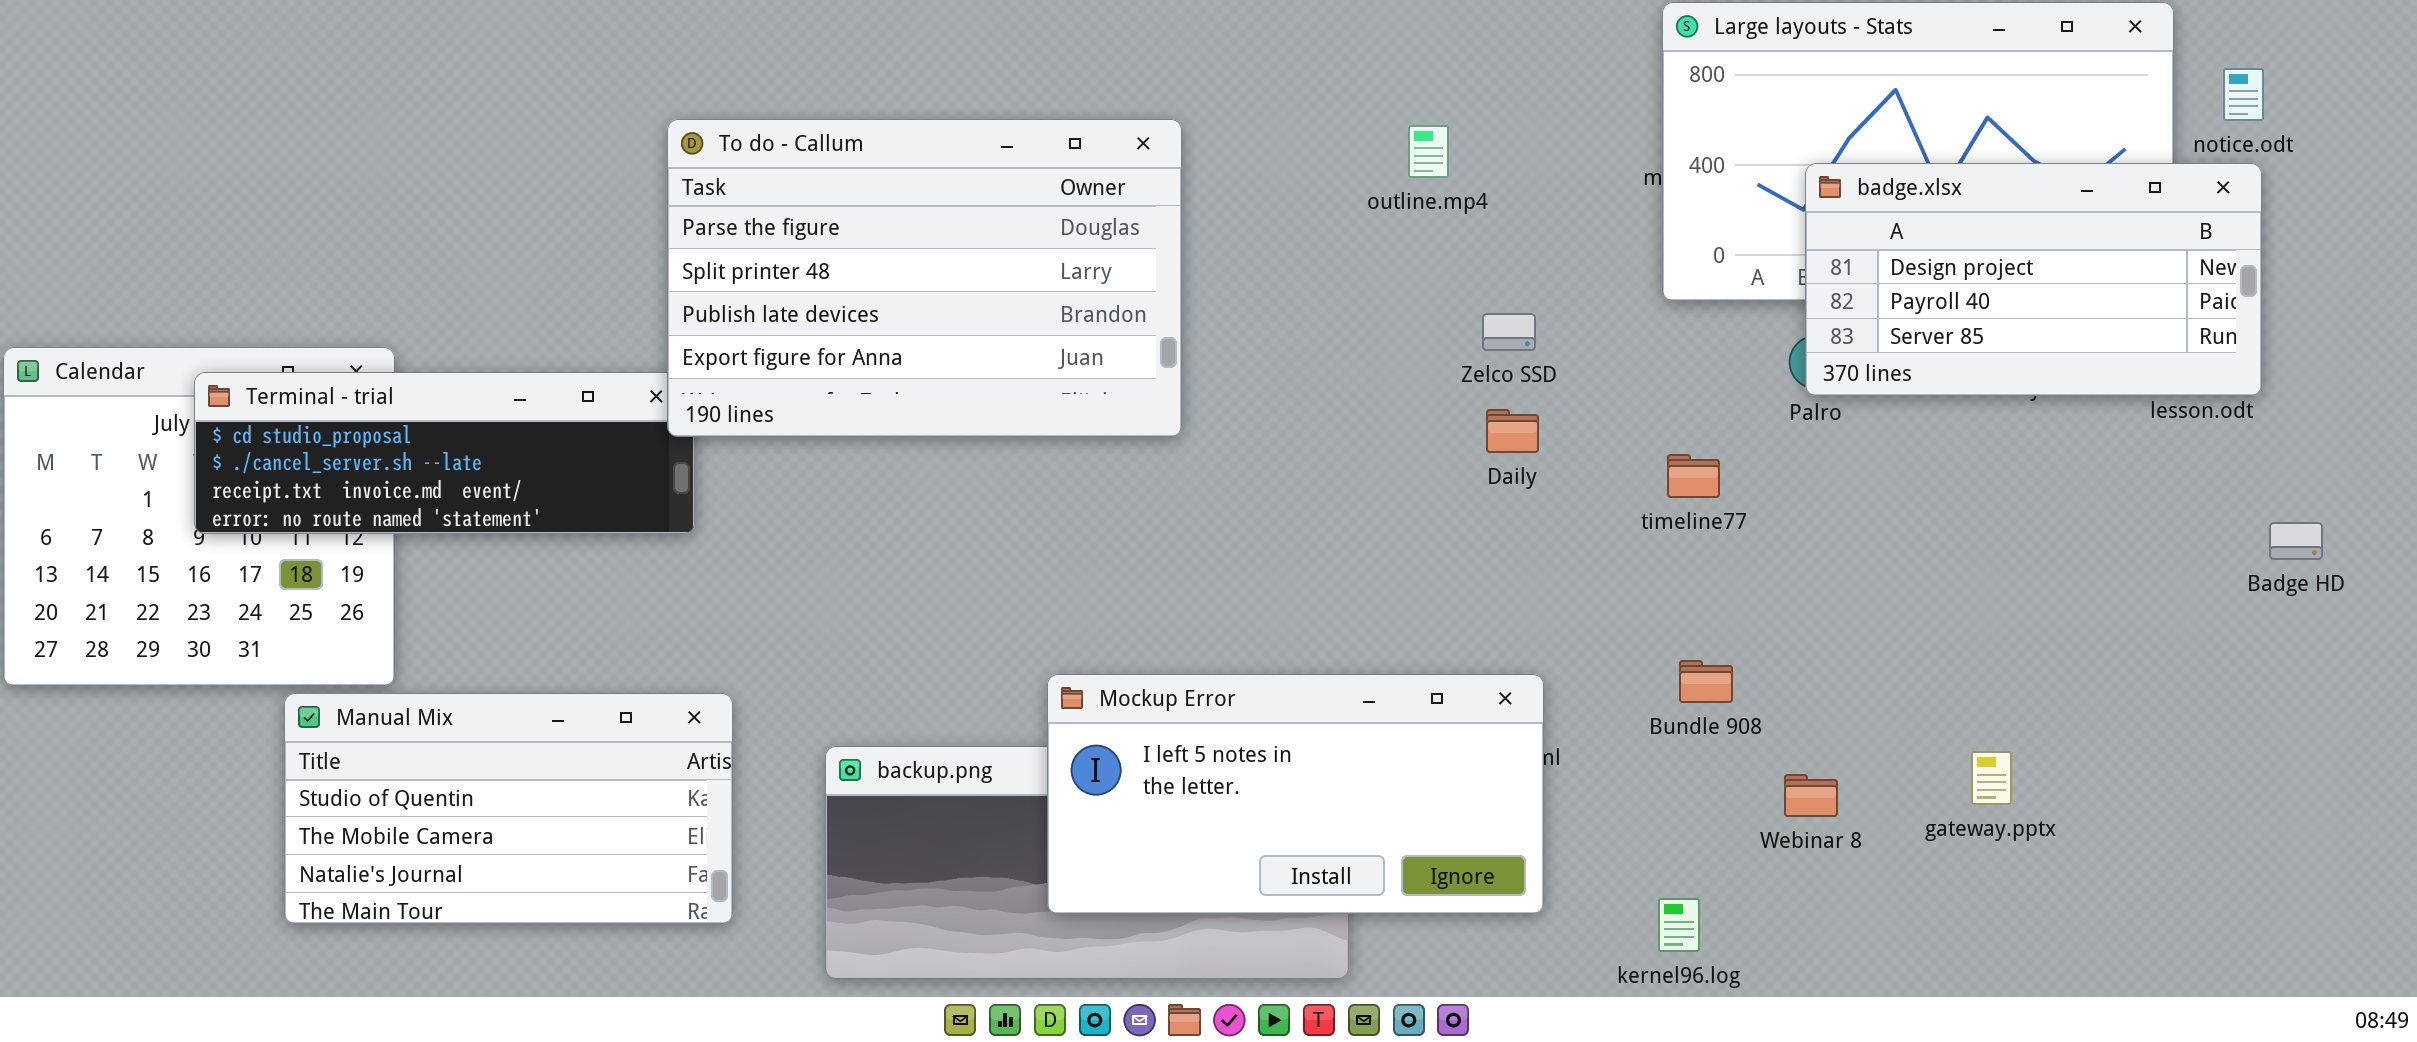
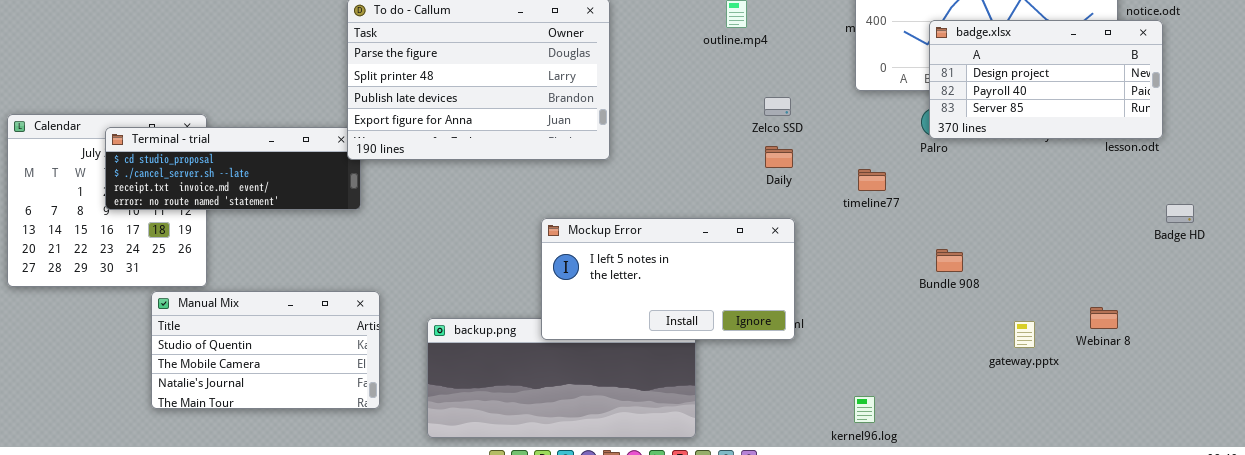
Bundle 908: [1679,660,1733,703] -> [936,249,963,272], moved
Mockup Error: [1047,674,1544,914] -> [541,218,795,340], moved
Webinar 8: [1784,774,1838,817] -> [1090,307,1118,329], moved

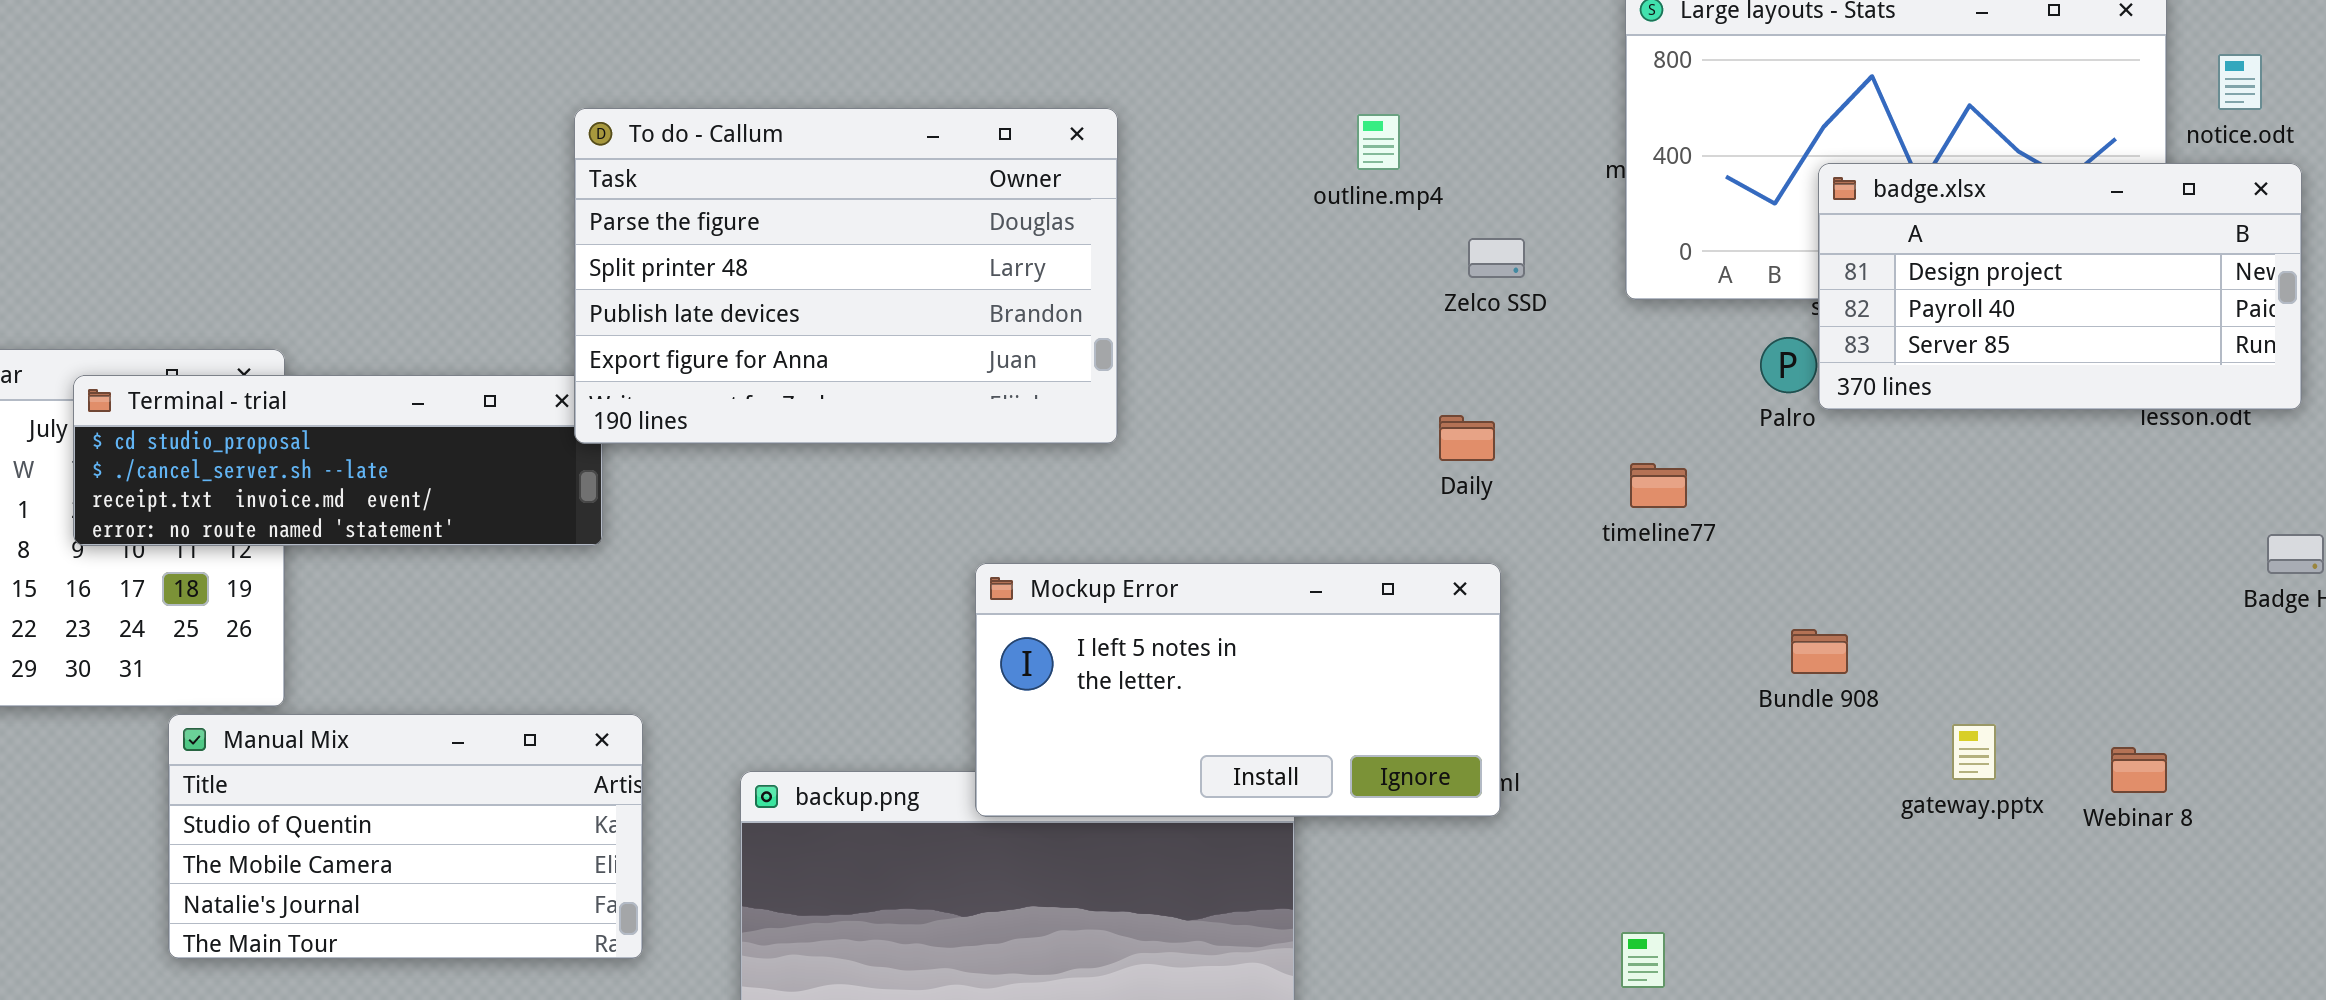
badge.xlsx: [929,20,1163,139] -> [1818,163,2302,410], moved
Zelco SSD: [764,97,791,116] -> [1468,238,1525,278], moved
gateway.pptx: [1014,321,1035,348] -> [1952,724,1996,780], moved

